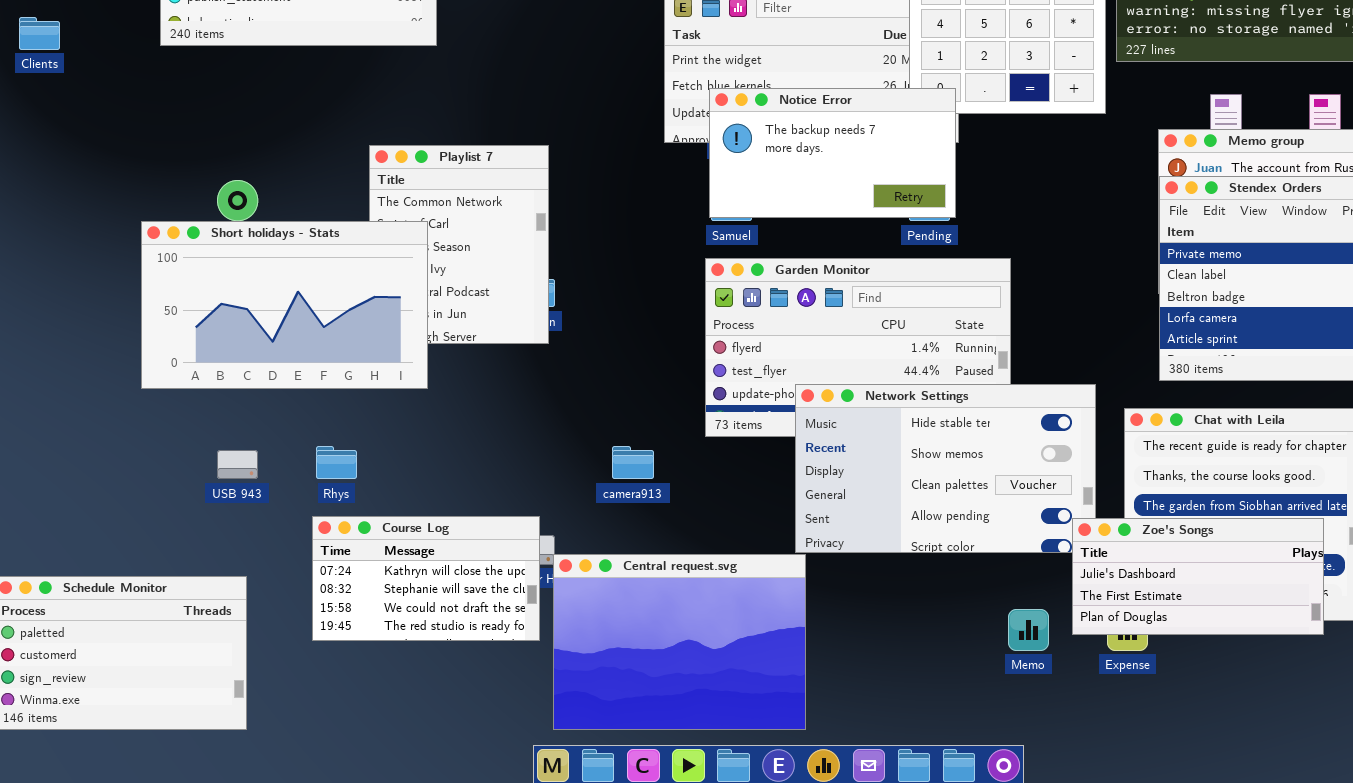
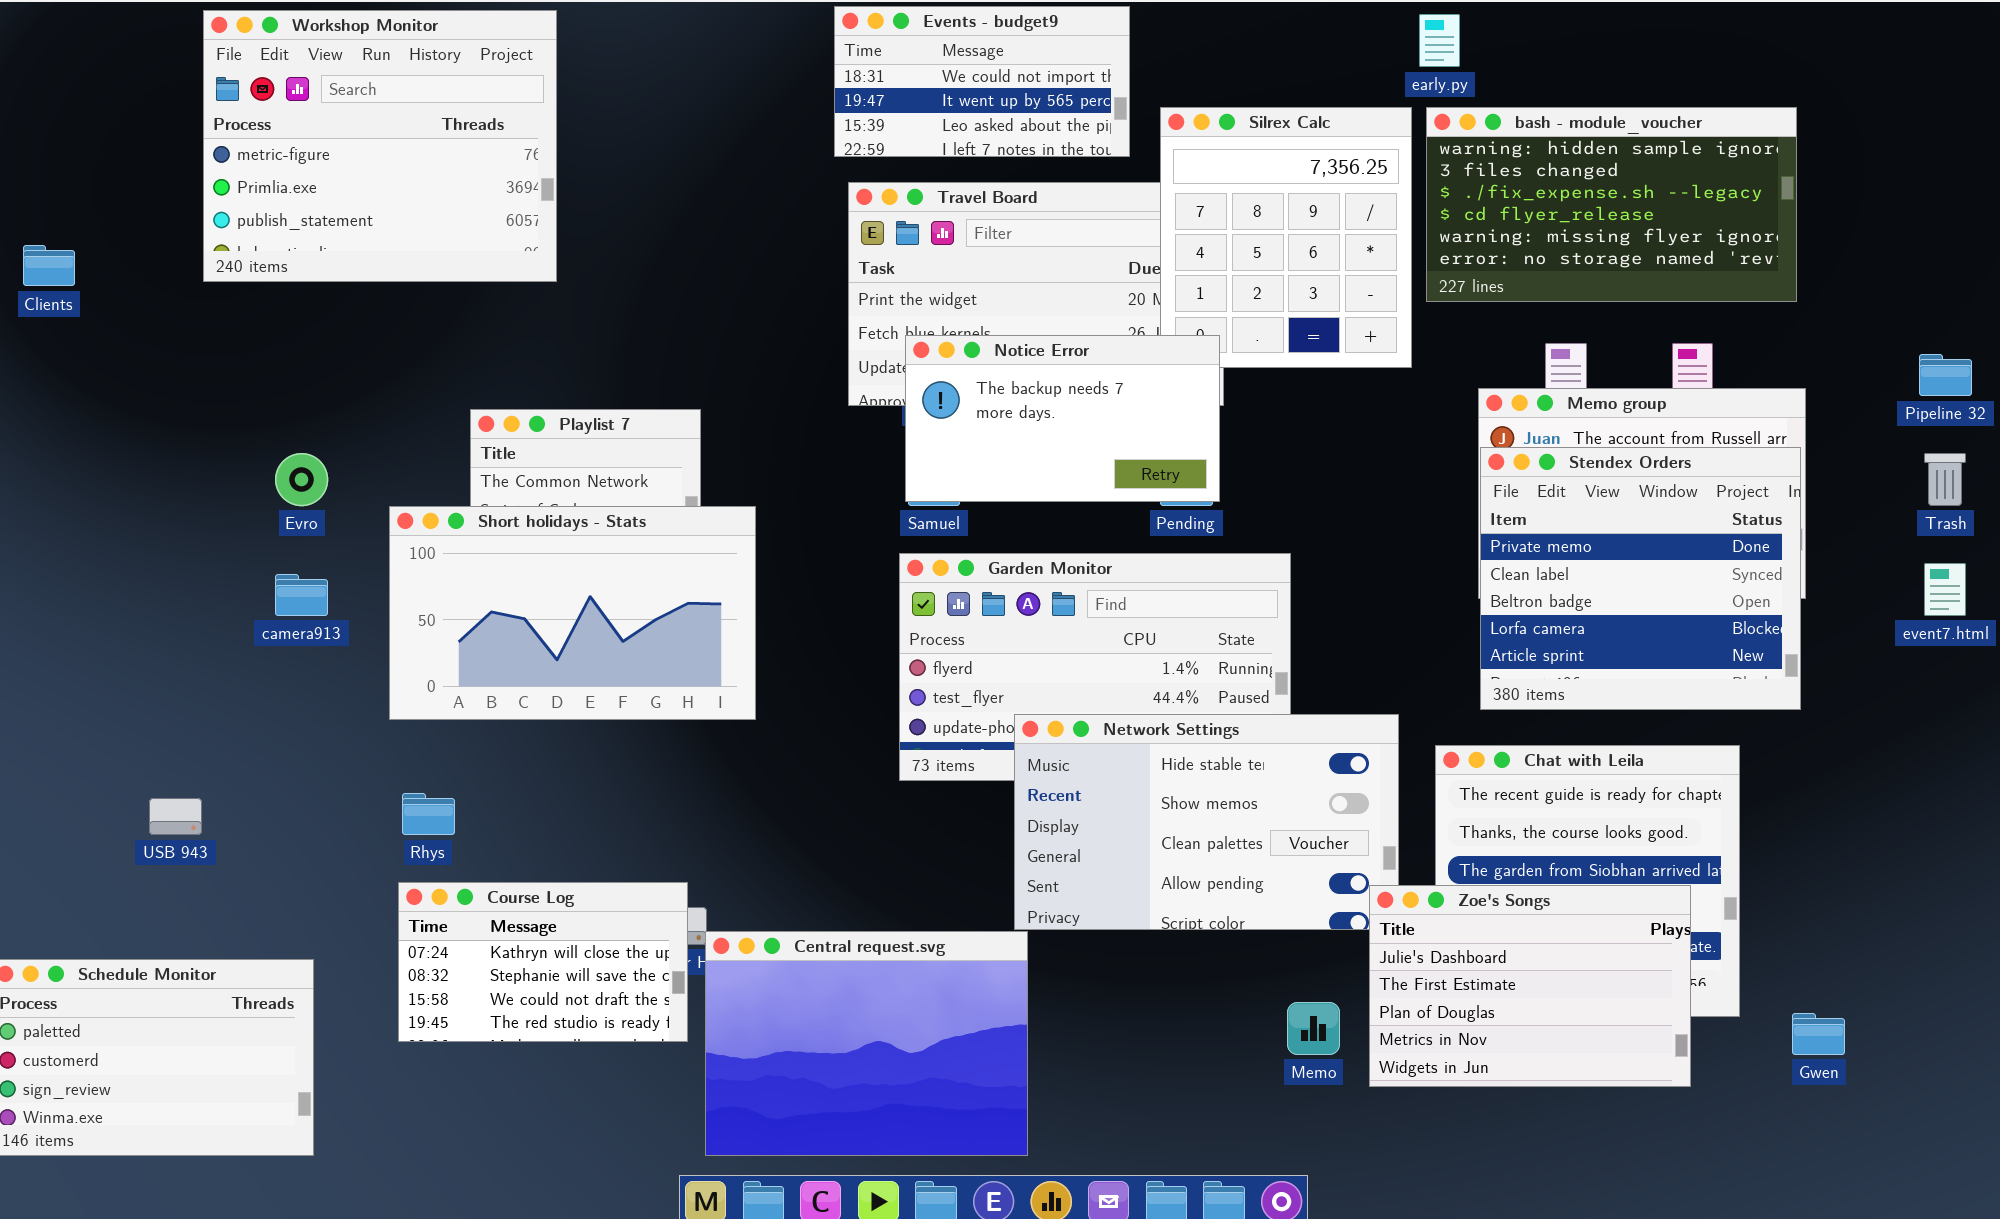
Short holidays - Stats: [141,221,428,389] -> [389,506,756,720], moved
camera913: [612,446,654,479] -> [275,574,328,616], moved
USB 943: [217,450,258,479] -> [149,798,202,835], moved
Zoe's Songs: [1072,518,1324,635] -> [1369,885,1691,1087], resized

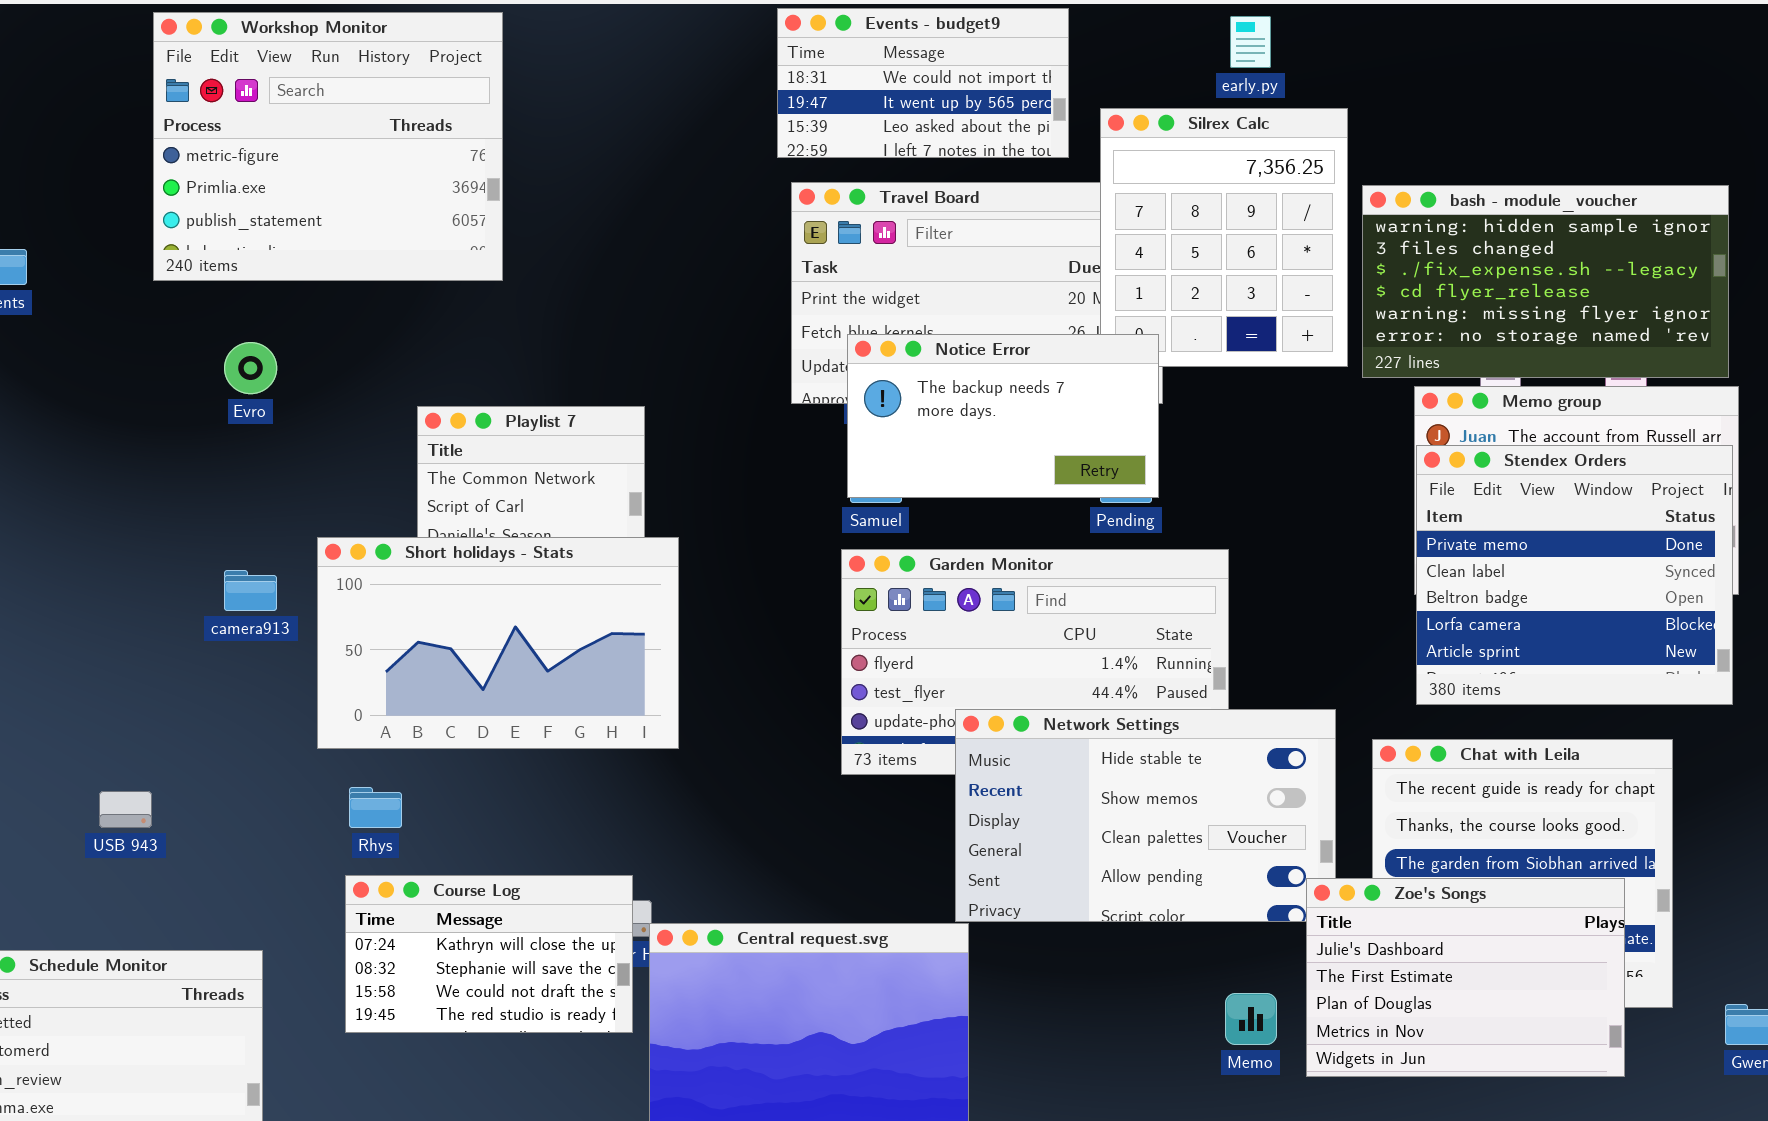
early.py: [1419,14,1460,67] -> [1230,16,1271,68], moved
bash - module_voucher: [1426,107,1797,302] -> [1362,185,1729,378], moved
Evro: [275,453,328,506] -> [224,342,277,394], moved
Short holidays - Stats: [389,506,756,720] -> [317,537,679,749], moved

